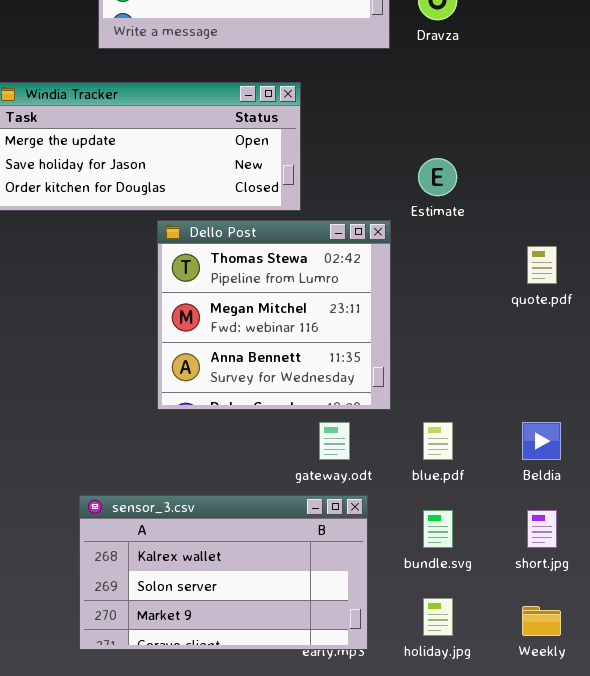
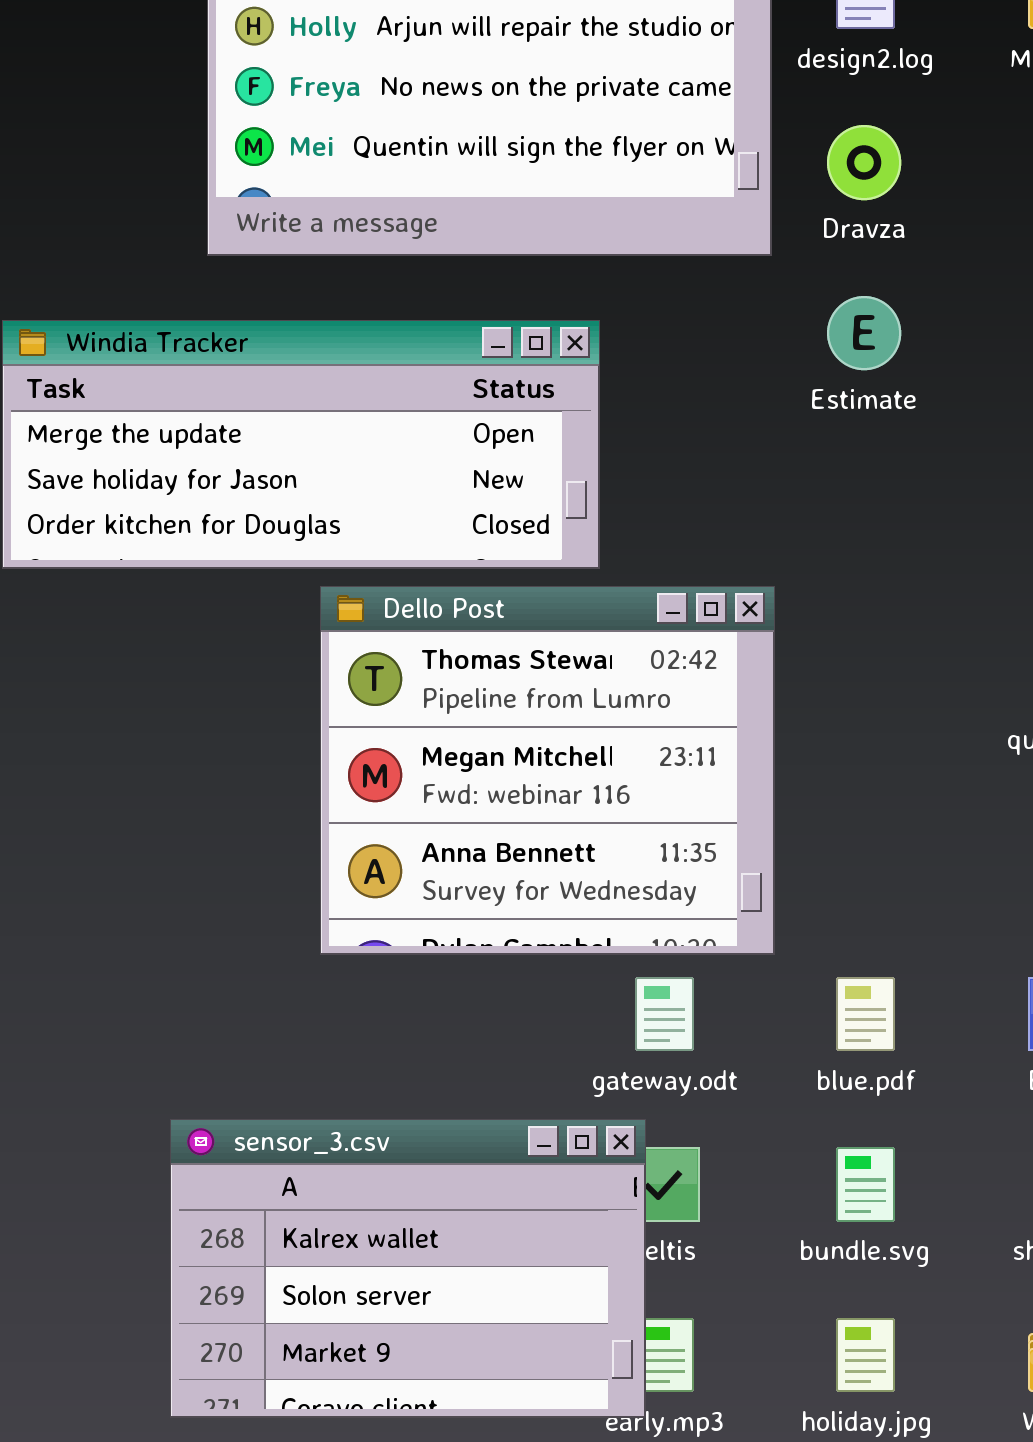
Estimate: [418,158,457,196] -> [827,296,901,370], moved
sensor_3.csv: [79,495,368,650] -> [170,1119,646,1418], resized

